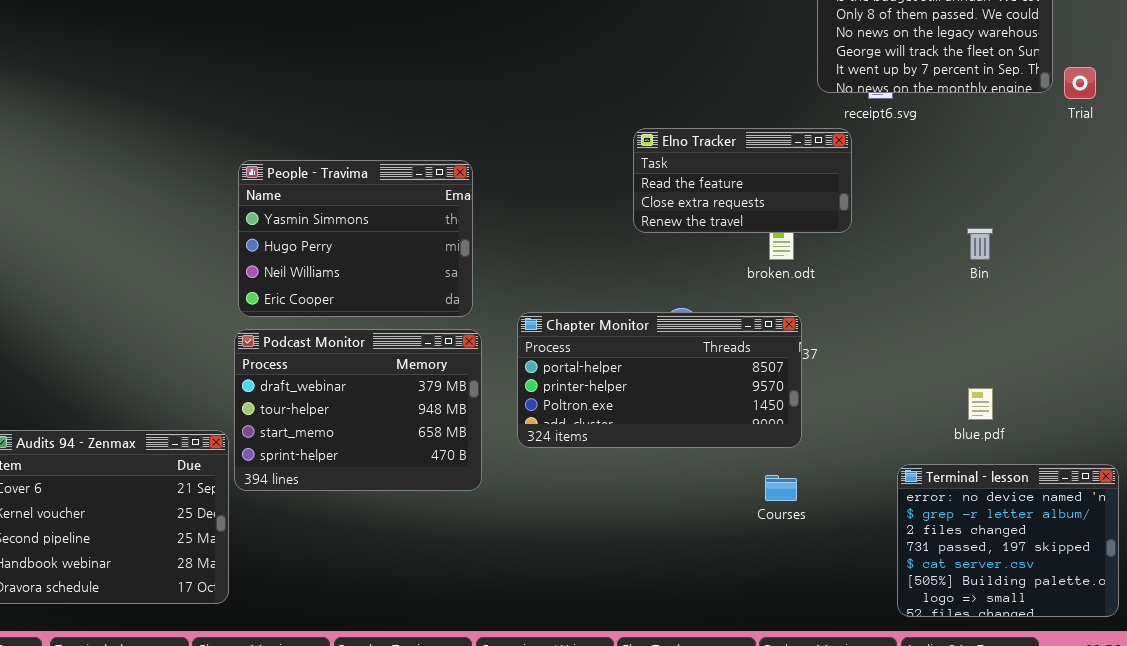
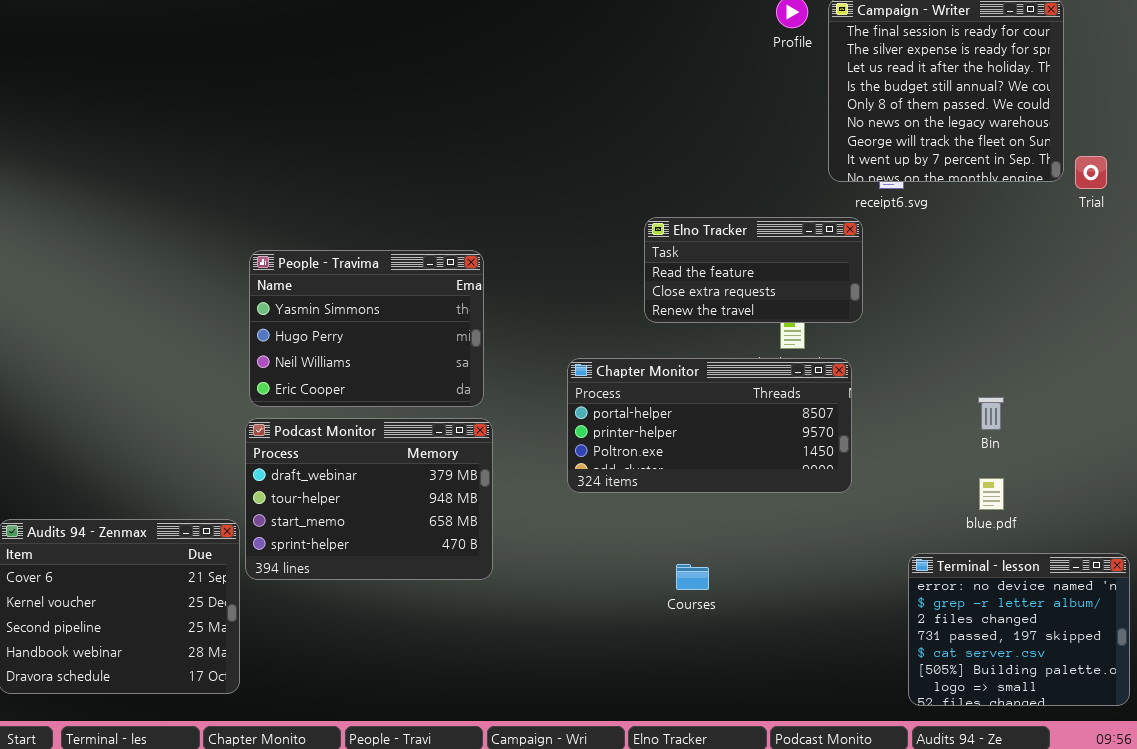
Bin: [967,228,993,260] -> [978,397,1004,430], moved
Chapter Monitor: [517,312,802,448] -> [567,358,852,493], moved
Courses: [765,475,797,501] -> [676,564,709,590], moved

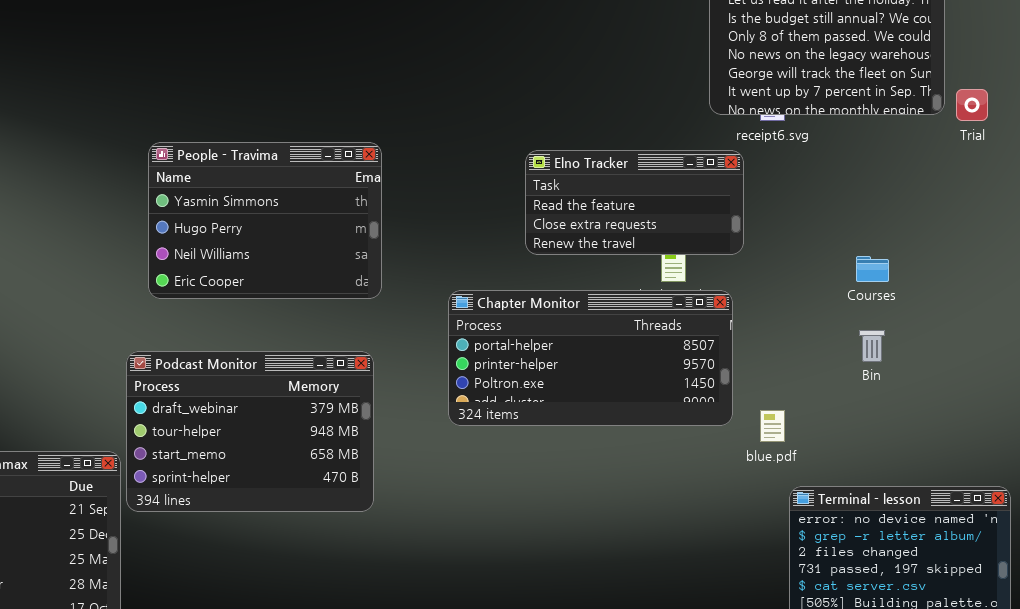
People - Travima: [249,250,484,407] -> [148,142,382,299], moved
blue.pdf: [979,478,1004,510] -> [760,410,785,442], moved
Courses: [676,564,709,590] -> [856,256,889,282], moved

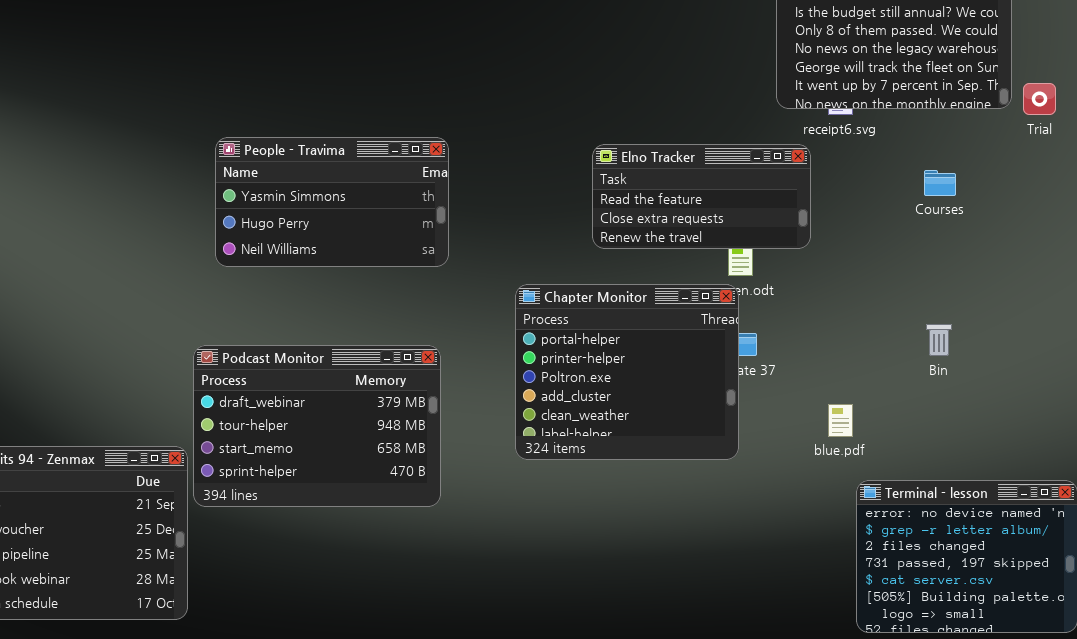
People - Travima: [148,142,382,299] -> [215,137,449,267], resized
Courses: [856,256,889,282] -> [924,170,956,196], moved
Chapter Monitor: [448,290,733,426] -> [515,284,739,460], resized

